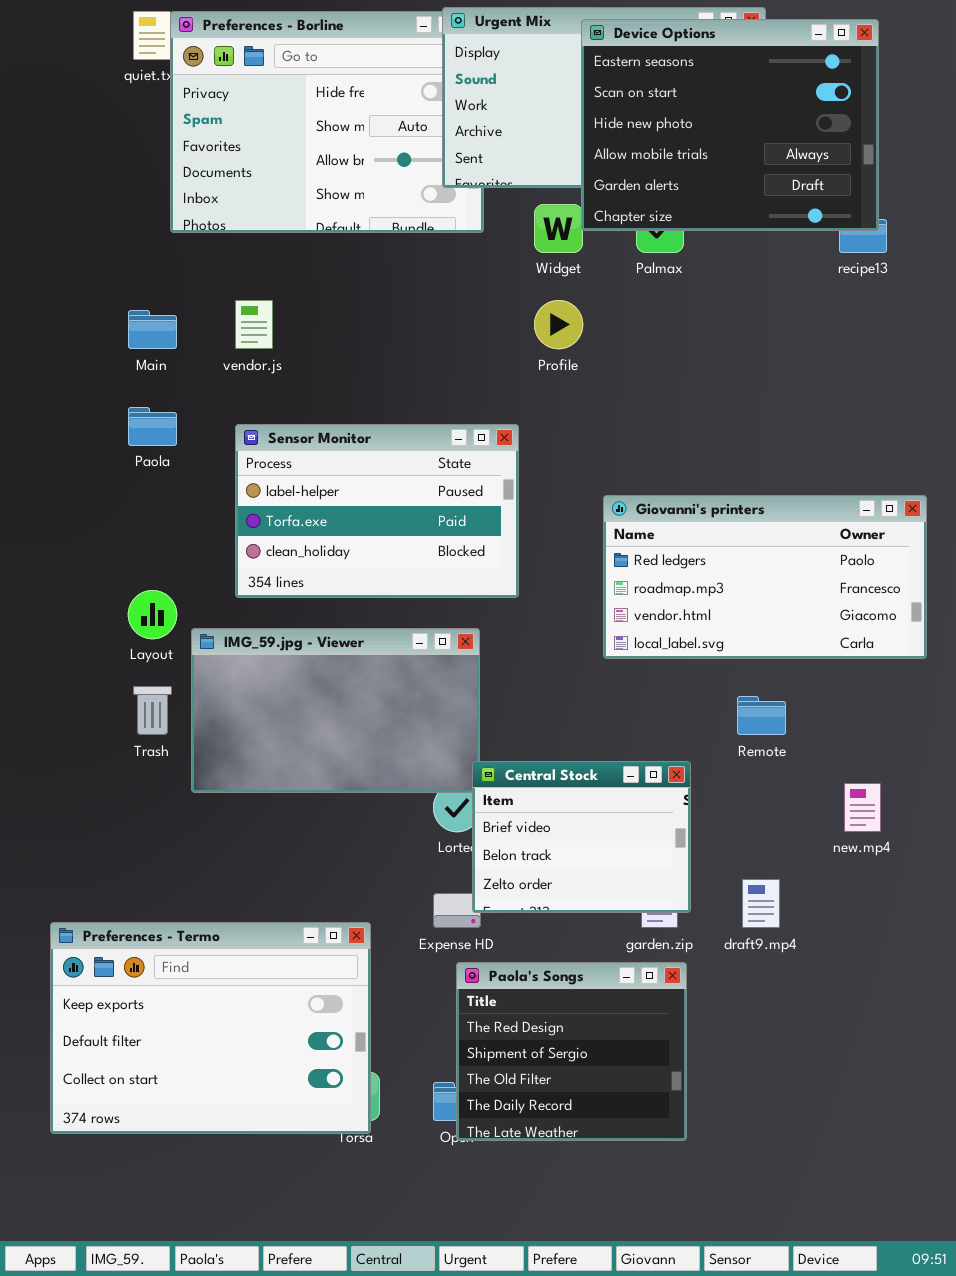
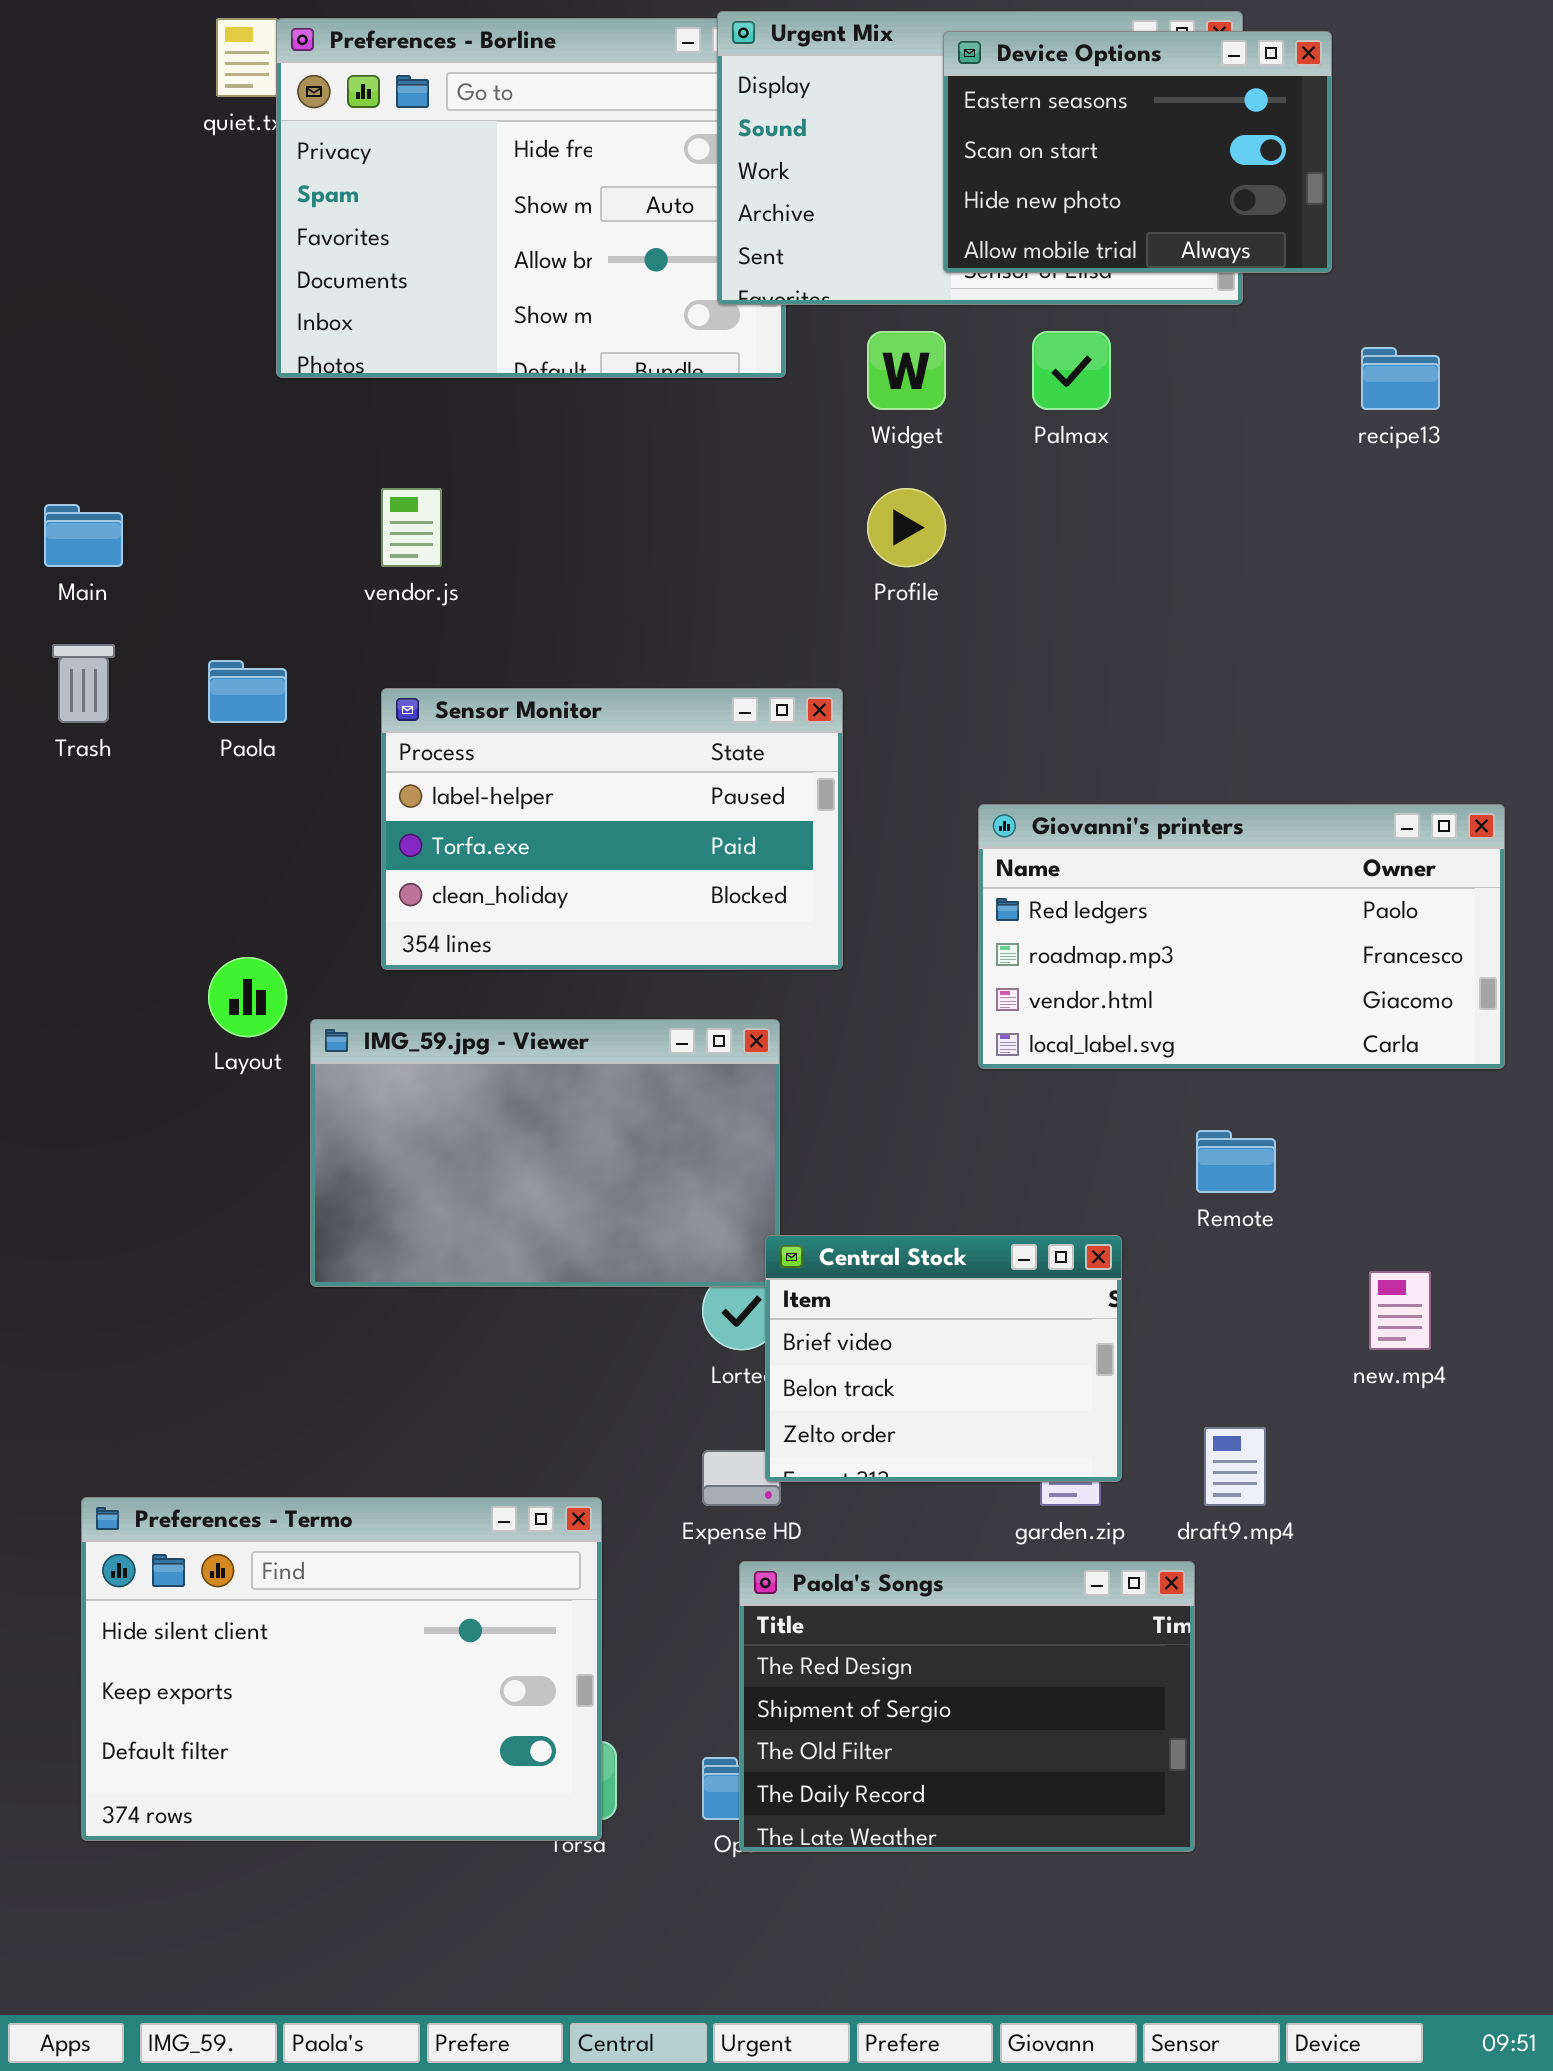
Device Options: [581,19,879,231] -> [943,31,1332,273], resized
Main: [128,310,177,349] -> [44,504,123,567], moved
Trash: [133,686,172,735] -> [52,644,115,723], moved
Preferences - Termo: [50,922,371,1134] -> [81,1497,602,1841], scrolled up 1 row
Paola's Songs: [456,962,687,1141] -> [739,1561,1195,1852], resized

